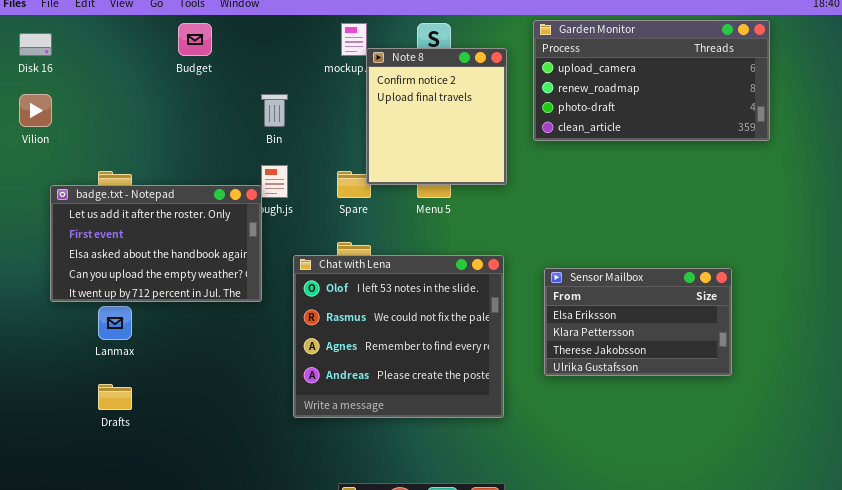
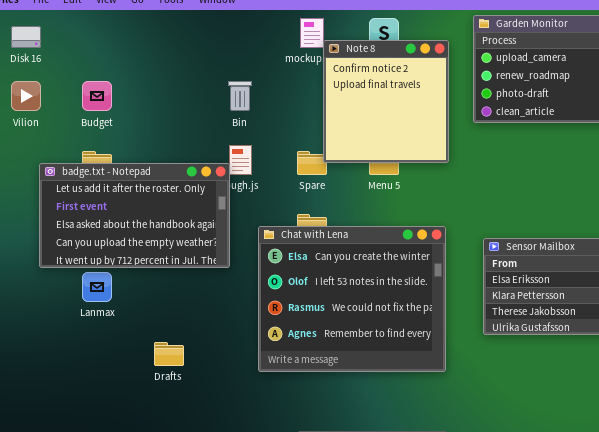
Budget: [178,23,212,56] -> [82,81,112,111], moved
Chat with Lena: [293,255,504,418] -> [258,226,446,372], scrolled up 1 row
Drafts: [98,384,132,410] -> [154,342,184,366], moved

